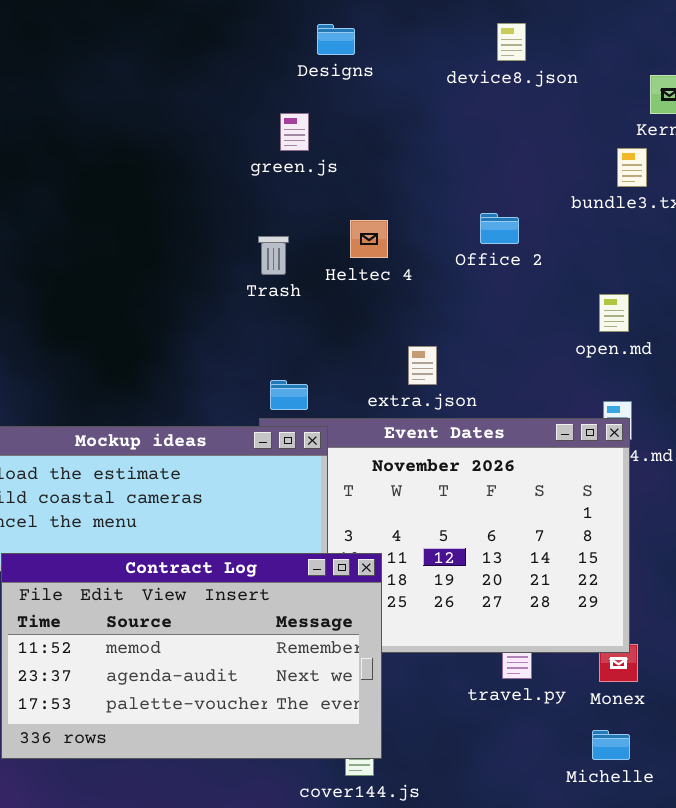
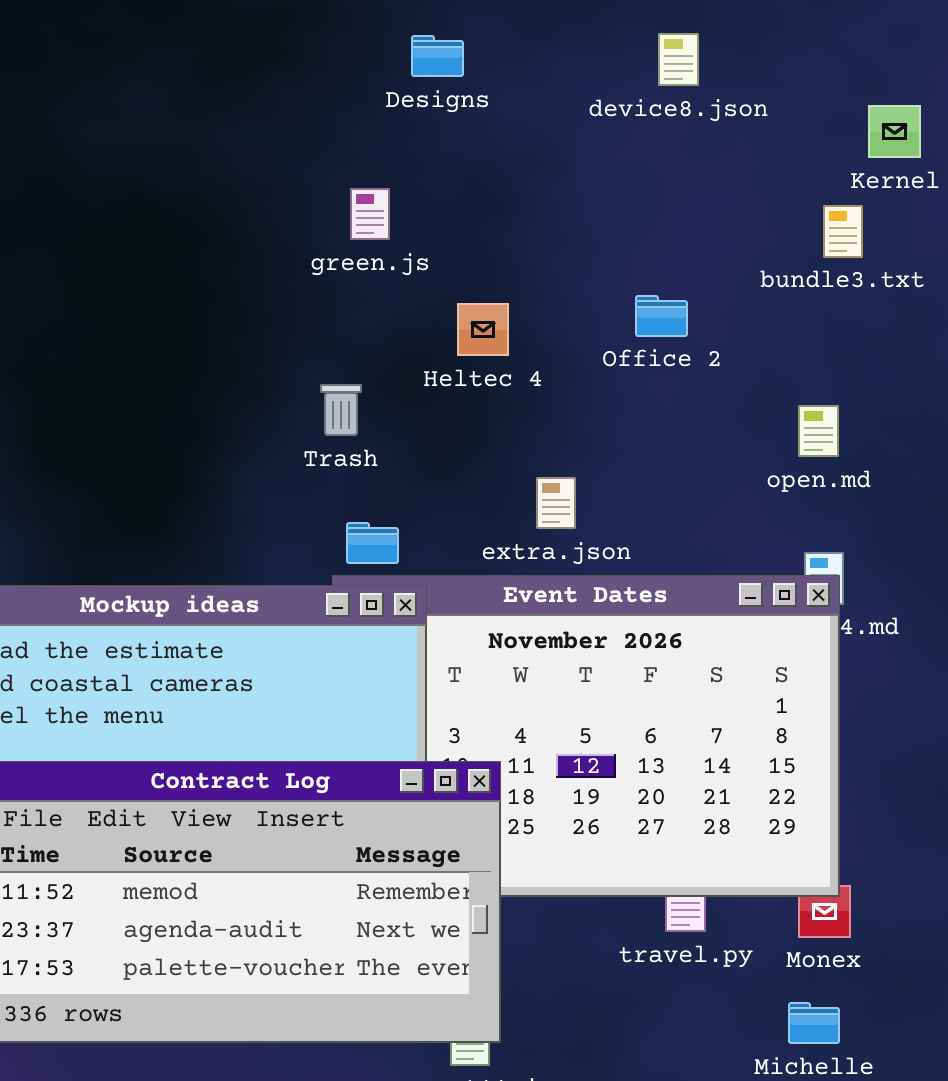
green.js: [280,113,309,151] -> [350,188,390,240], moved
Trash: [258,236,289,275] -> [320,384,362,436], moved

